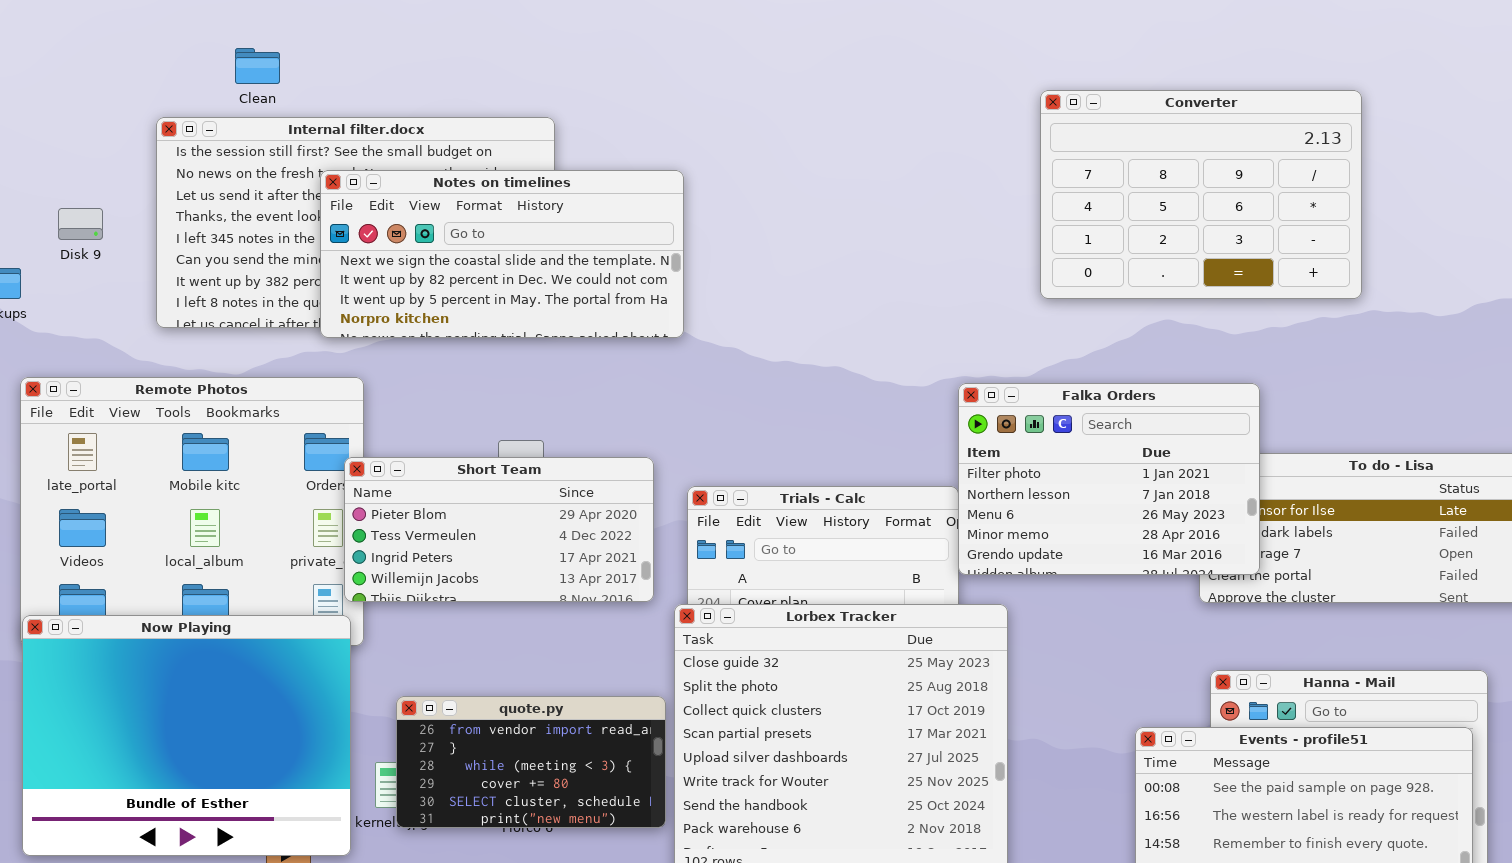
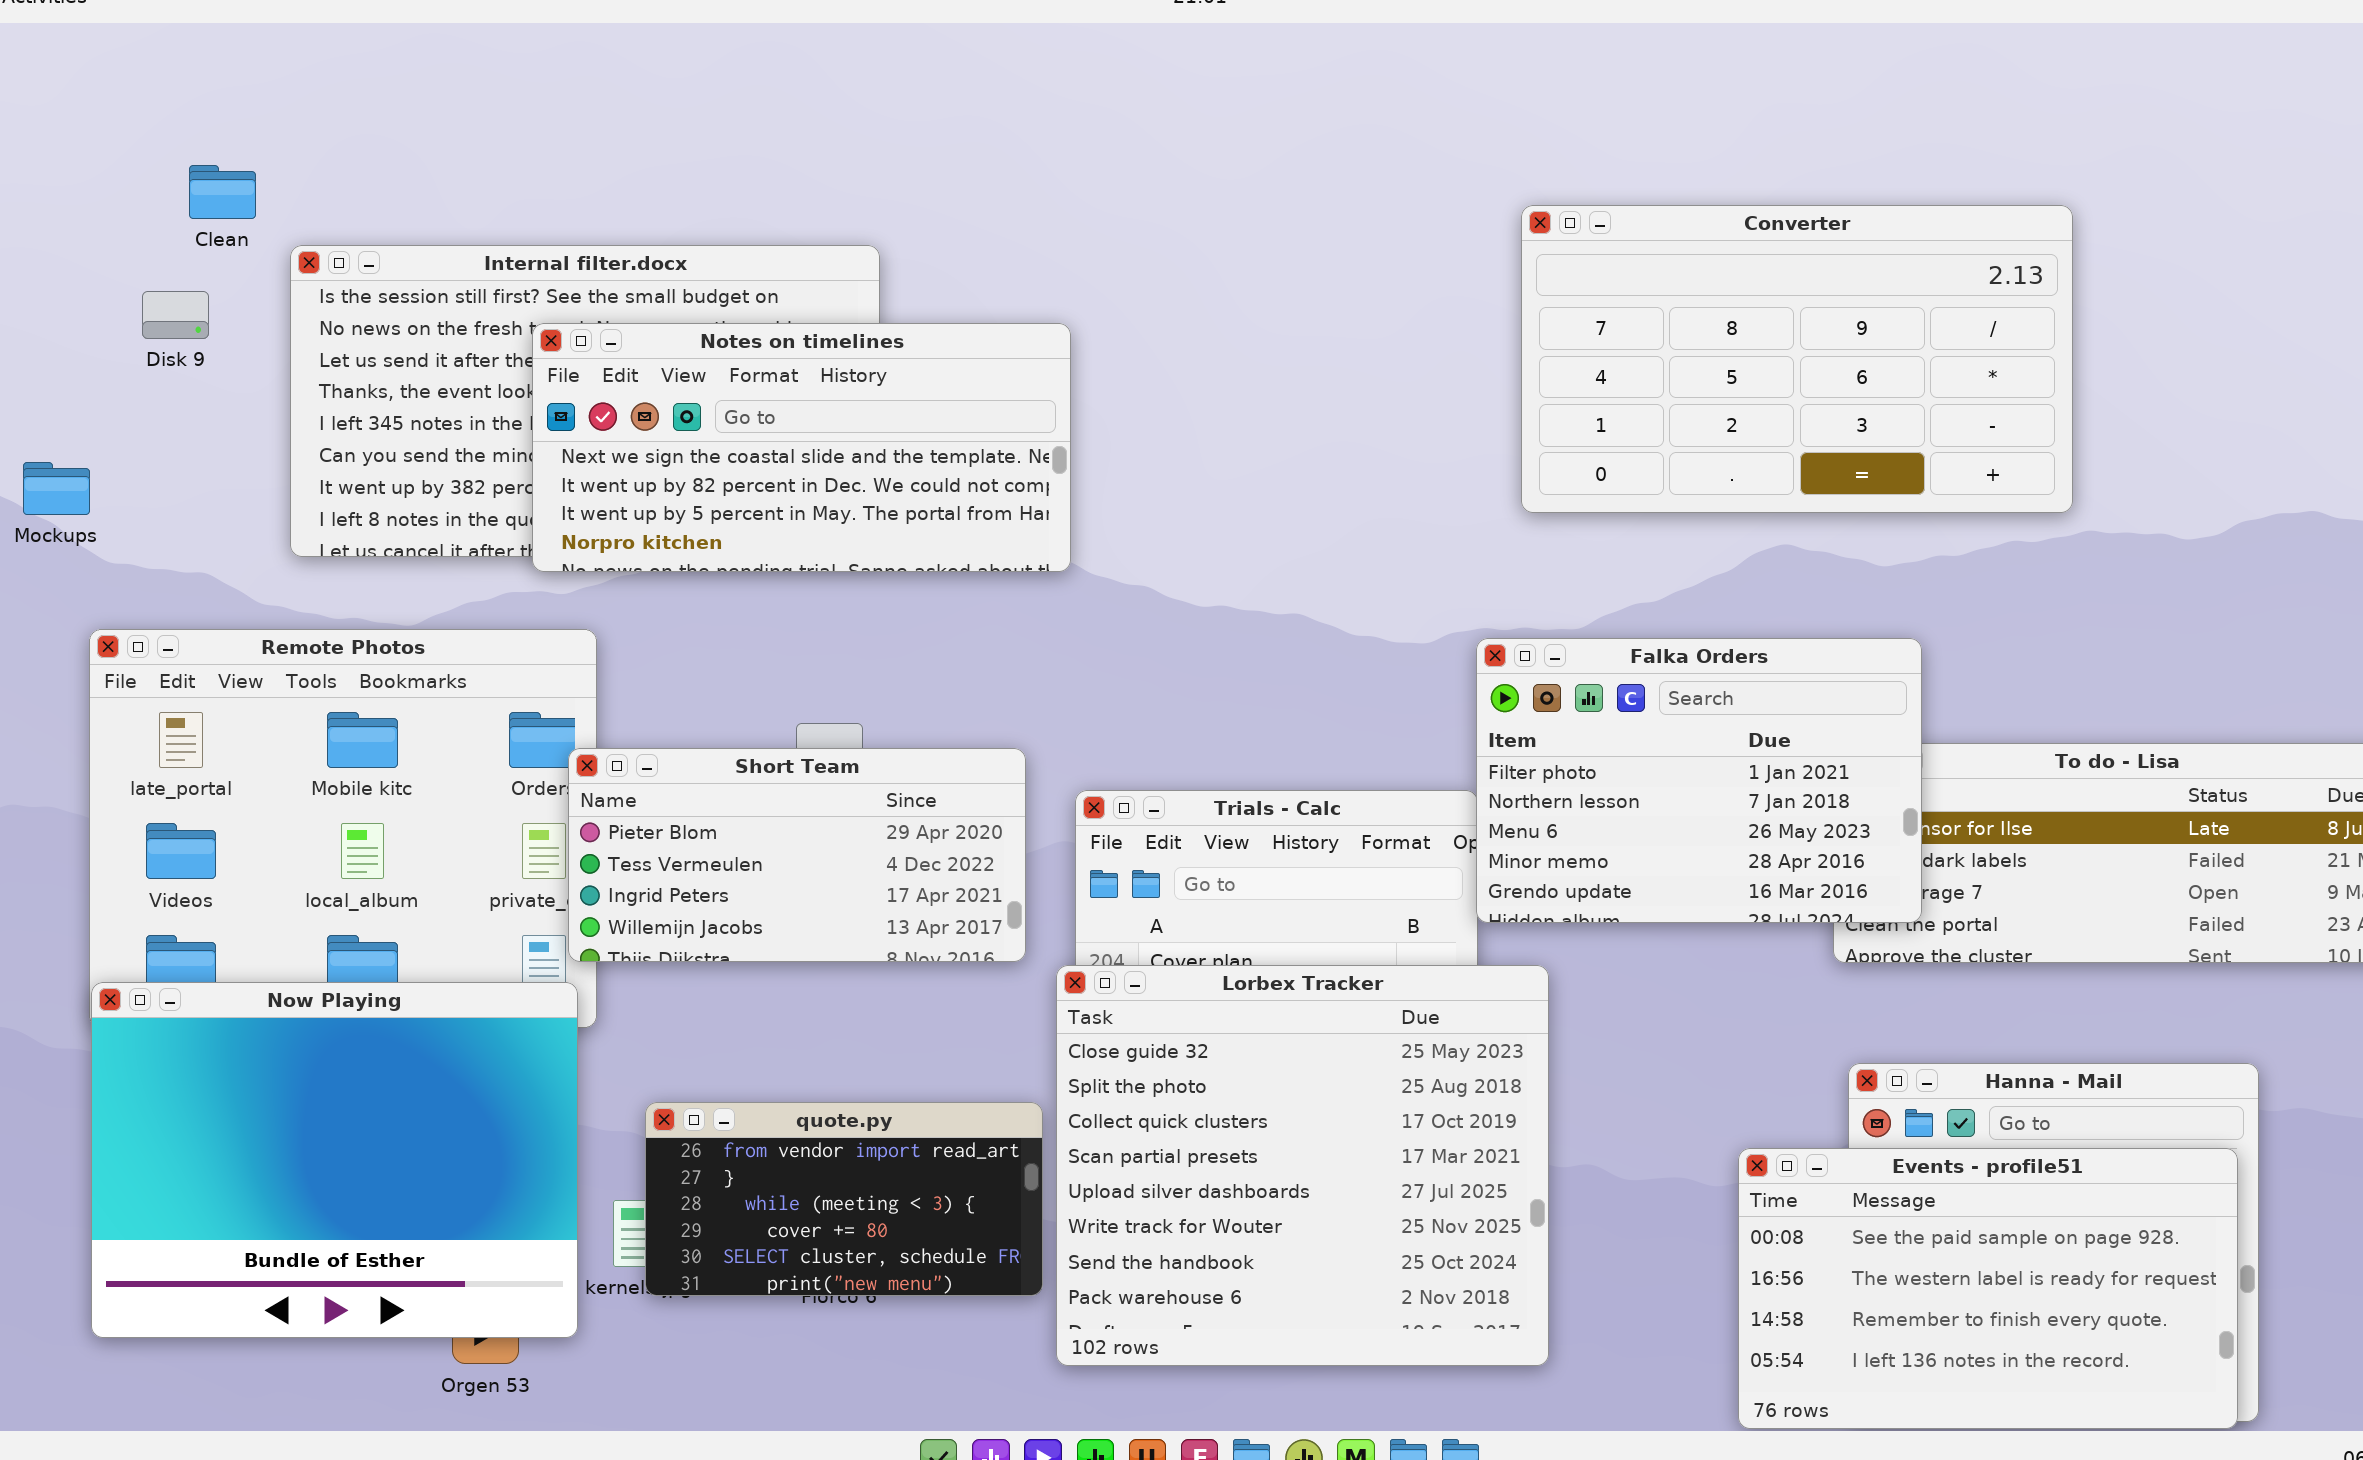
Clean: [235,48,280,84] -> [189,165,256,219], moved
Converter: [1040,90,1362,299] -> [1521,205,2073,513], resized
Disk 9: [58,208,103,240] -> [142,291,209,339], moved

